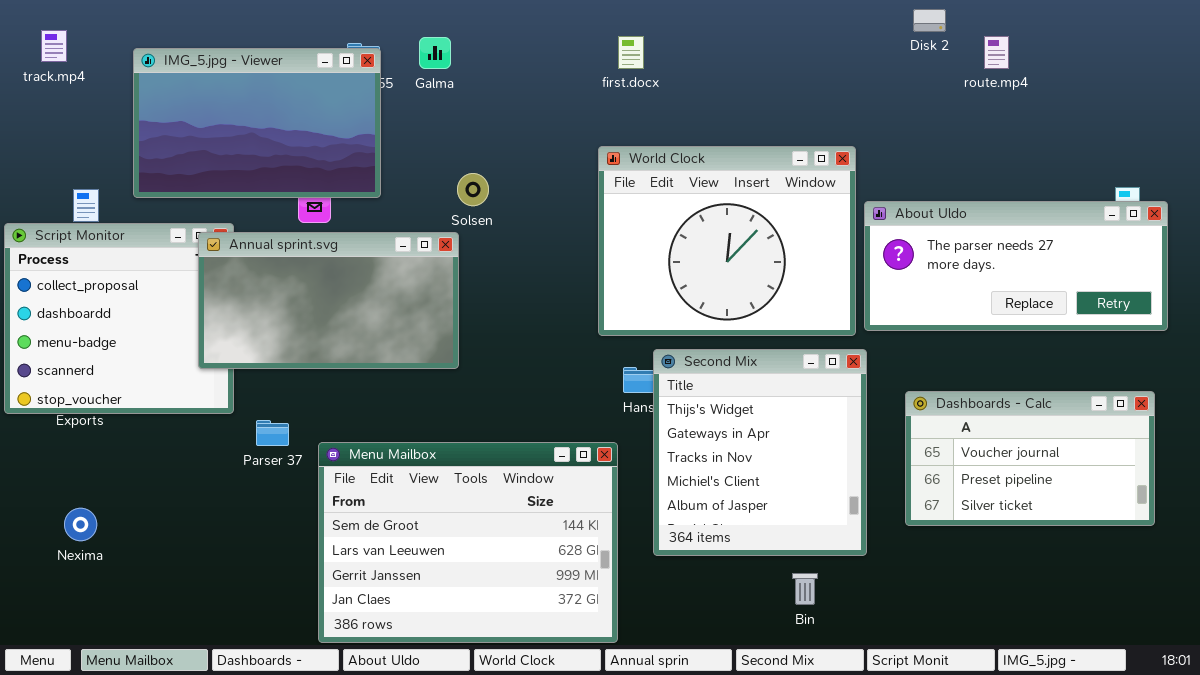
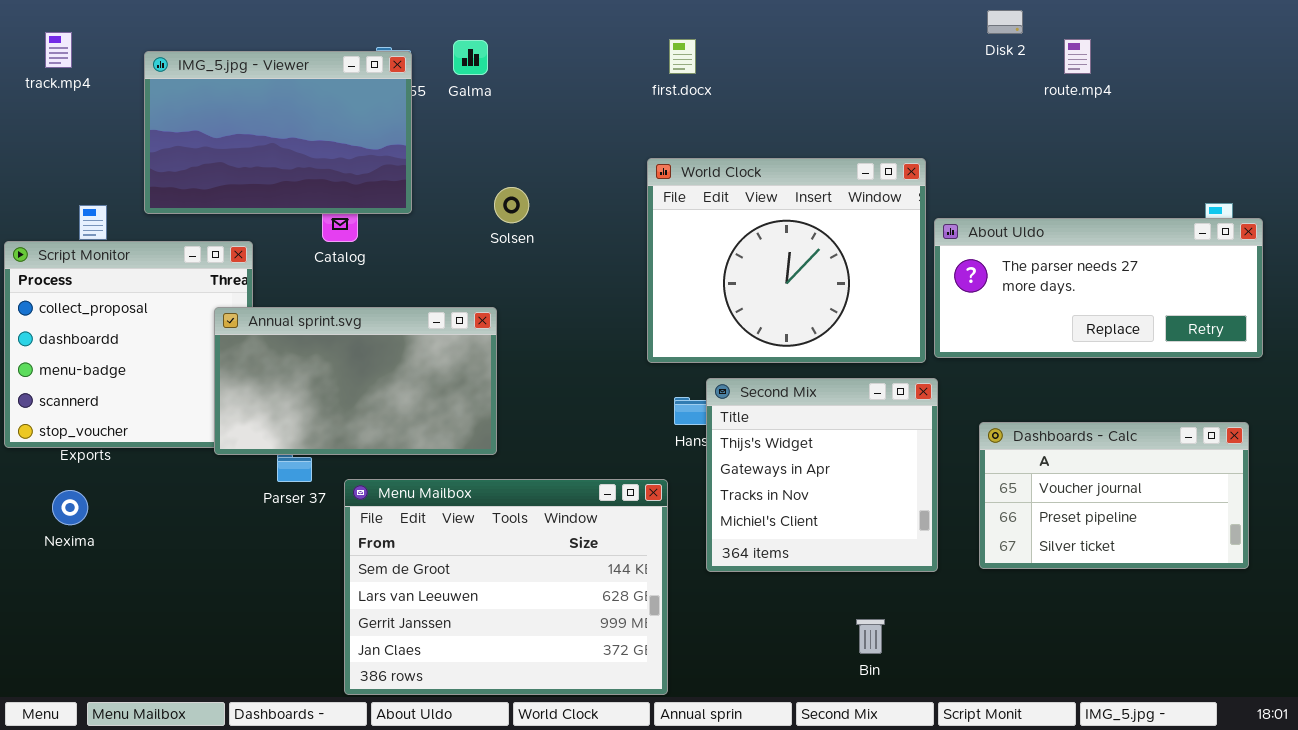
Annual sprint.svg: [198,232,459,369] -> [214,307,497,455], moved
Second Mix: [653,349,867,556] -> [706,378,938,572], resized
Nexima: [64,508,97,541] -> [52,490,88,525], moved

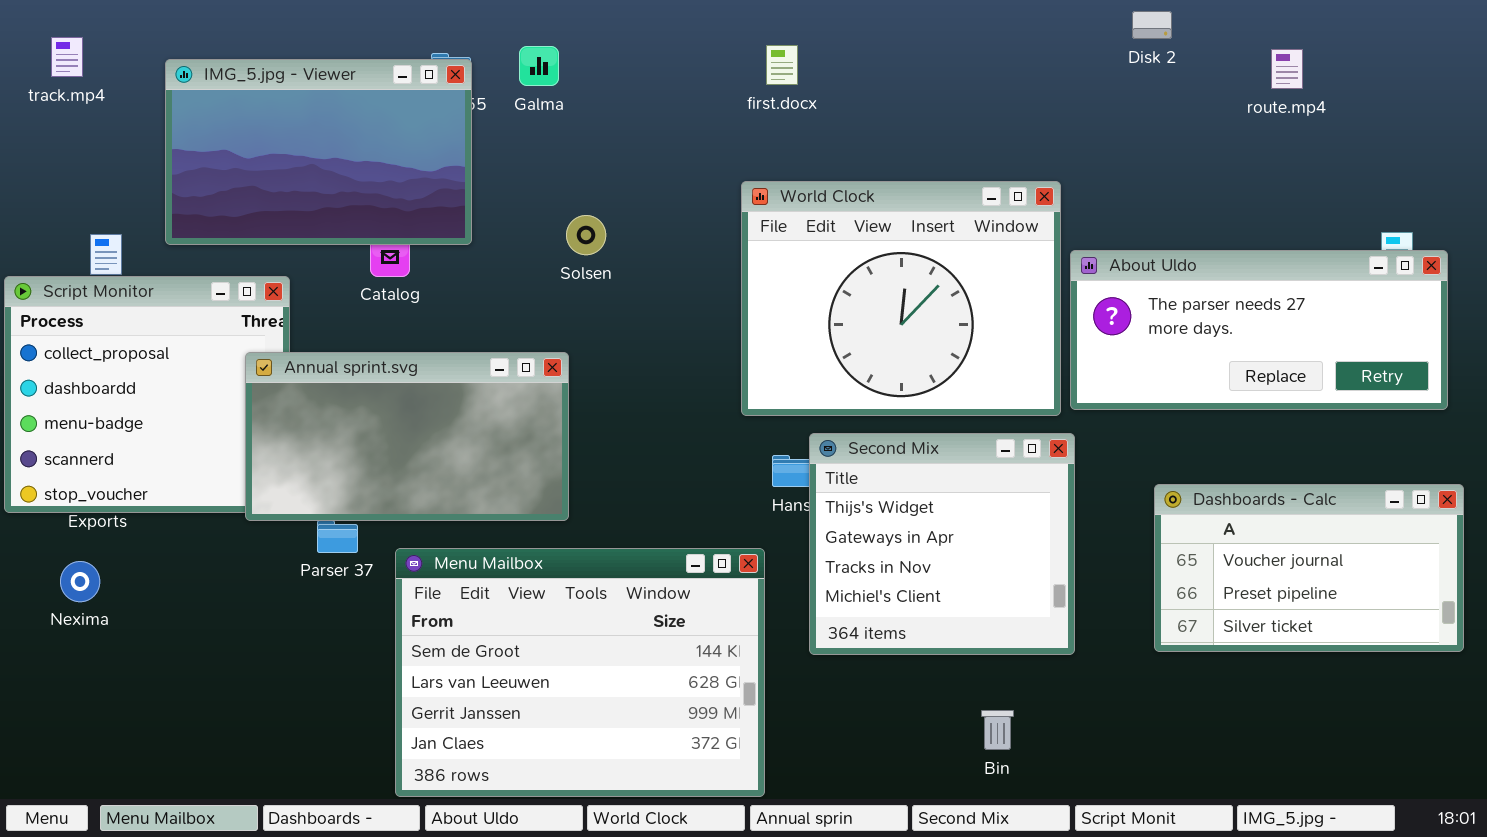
route.mp4: [1064,39,1091,74] -> [1271,49,1303,89], moved
Dashboards - Calc: [979,422,1249,569] -> [1154,484,1464,652], moved

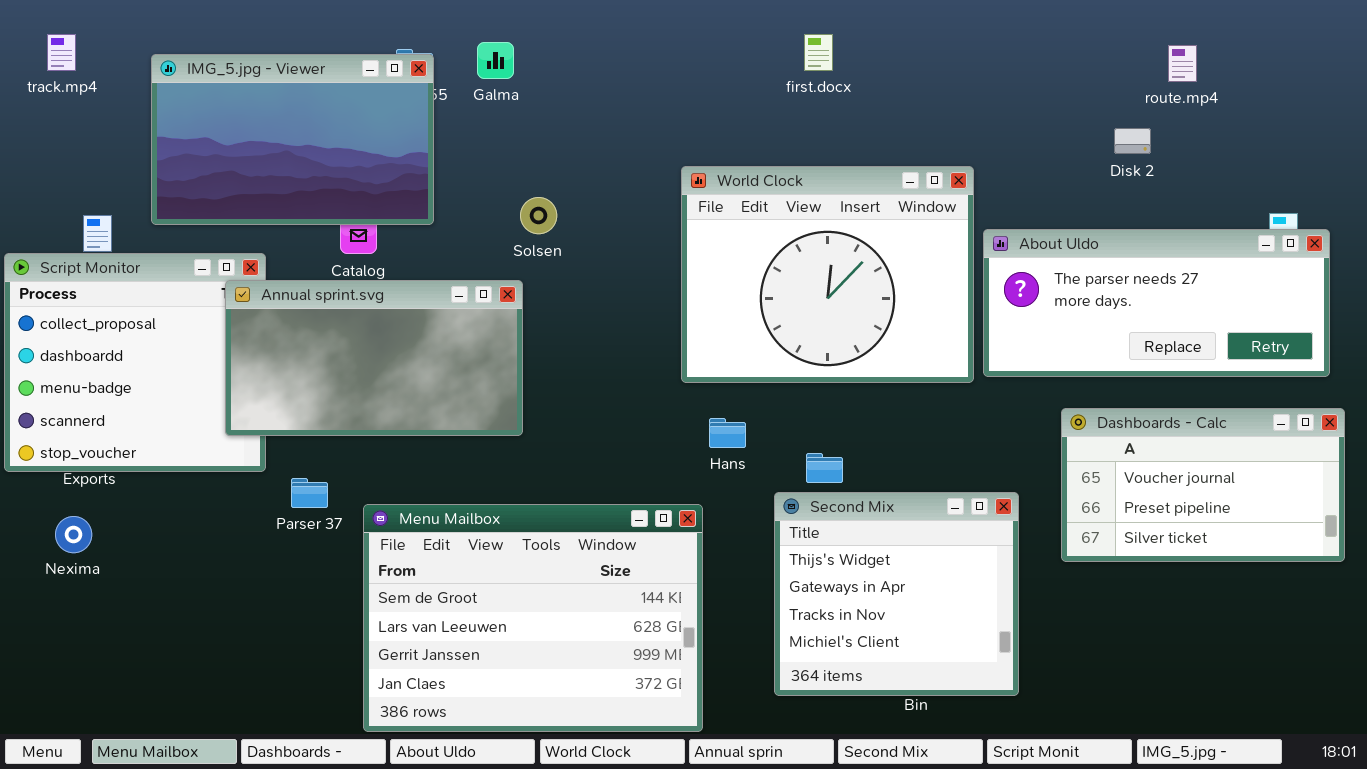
Disk 2: [1132,11,1172,39] -> [1114,128,1151,154], moved
first.docx: [766,45,798,85] -> [804,34,833,71], moved
Annual sprint.svg: [245,352,569,521] -> [225,280,523,436], moved
Second Mix: [809,433,1075,655] -> [774,492,1019,696], moved
Dashboards - Calc: [1154,484,1464,652] -> [1061,408,1345,562], moved

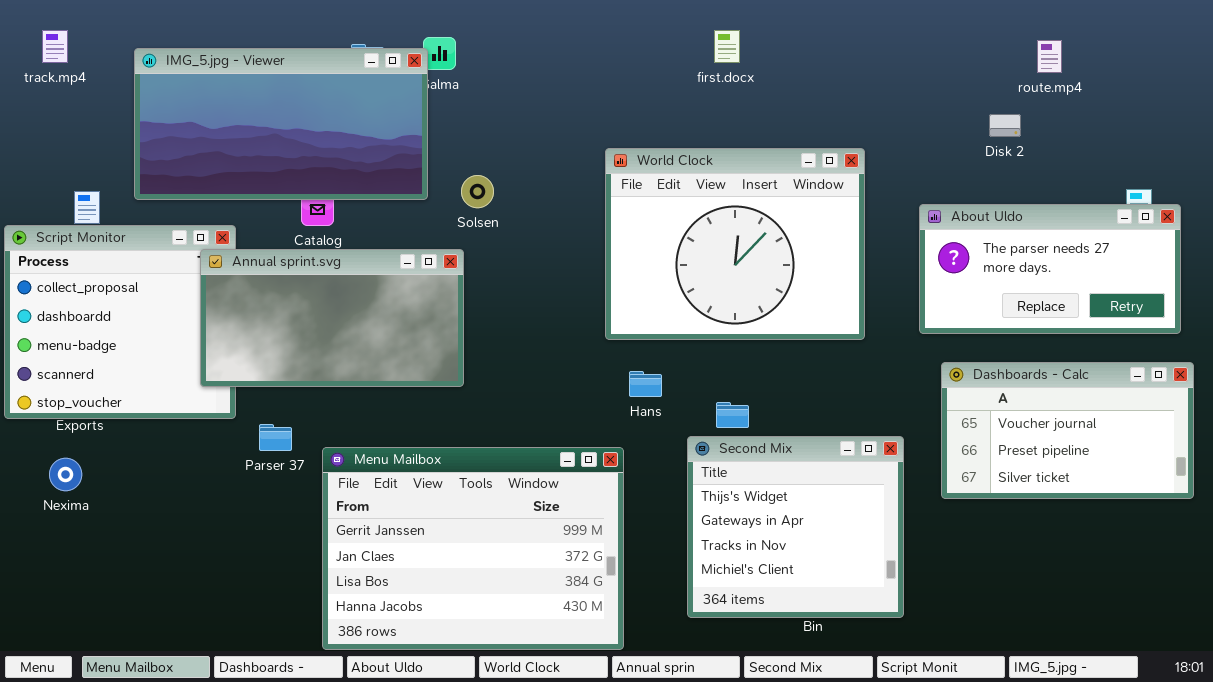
IMG_5.jpg - Viewer: [151,54,434,225] -> [134,48,428,200], resized
About Uldo: [983,229,1330,377] -> [919,204,1181,334], resized
Menu Mailbox: [363,504,703,732] -> [322,447,624,650], scrolled down 2 rows

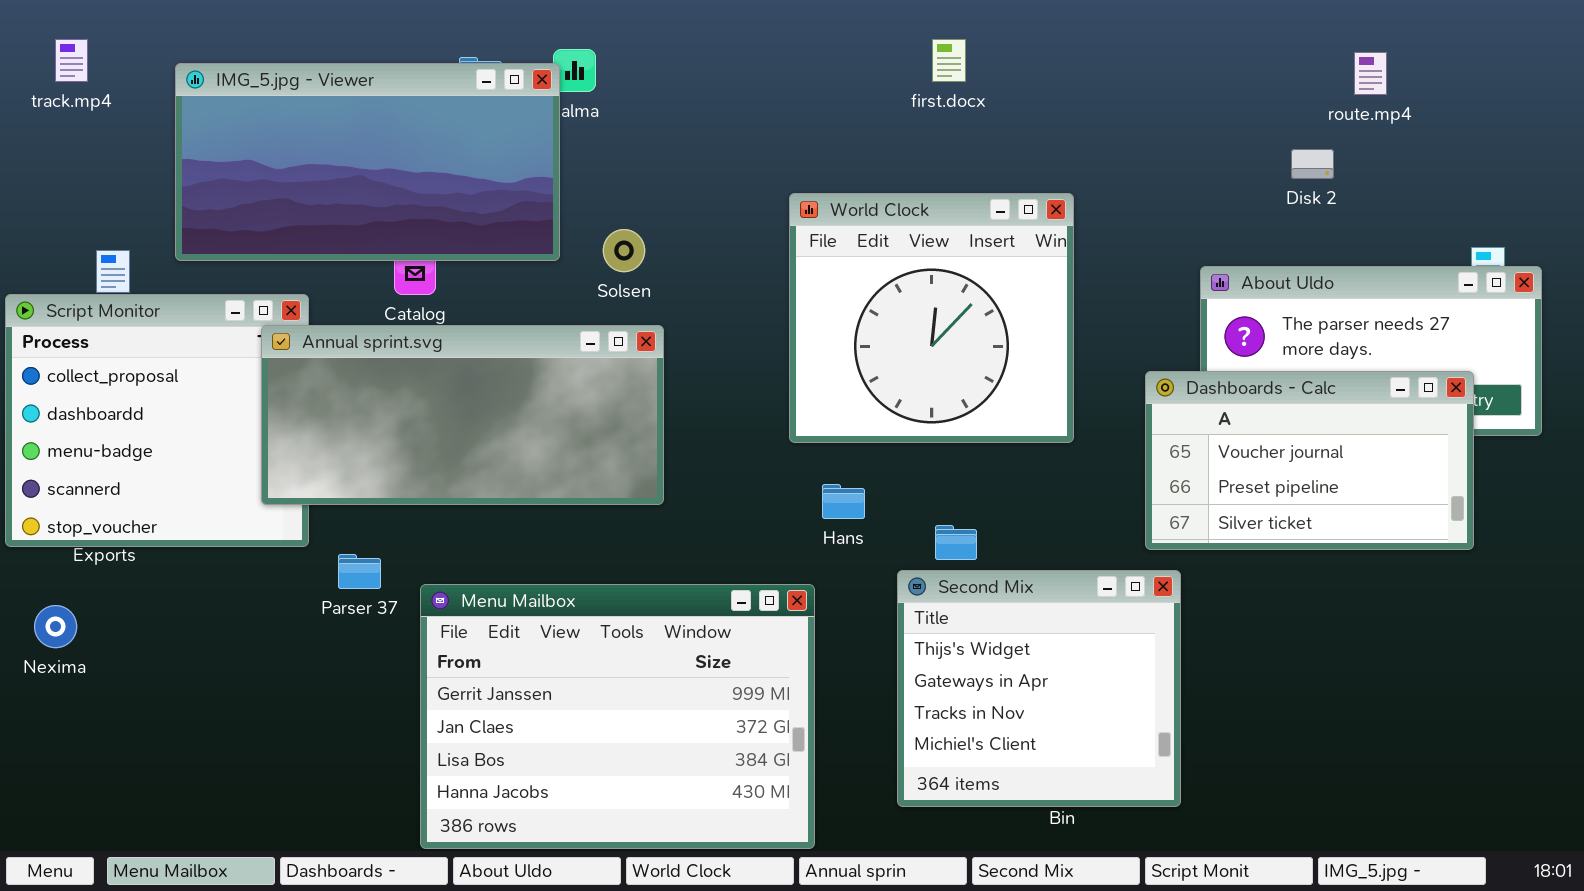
World Clock: [605,148,865,340] -> [789,193,1074,443], resized
Annual sprint.svg: [200,249,464,387] -> [261,325,664,505], resized
Dashboards - Calc: [941,362,1194,499] -> [1145,371,1474,550], moved
Nexima: [49,458,82,491] -> [34,605,77,648], moved

